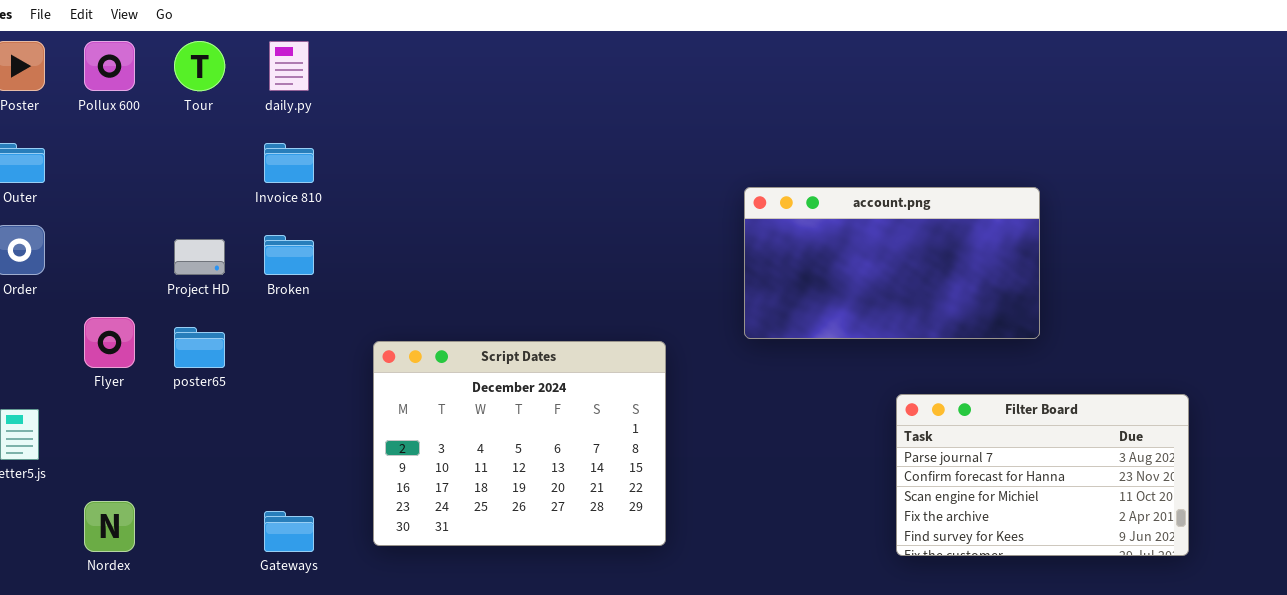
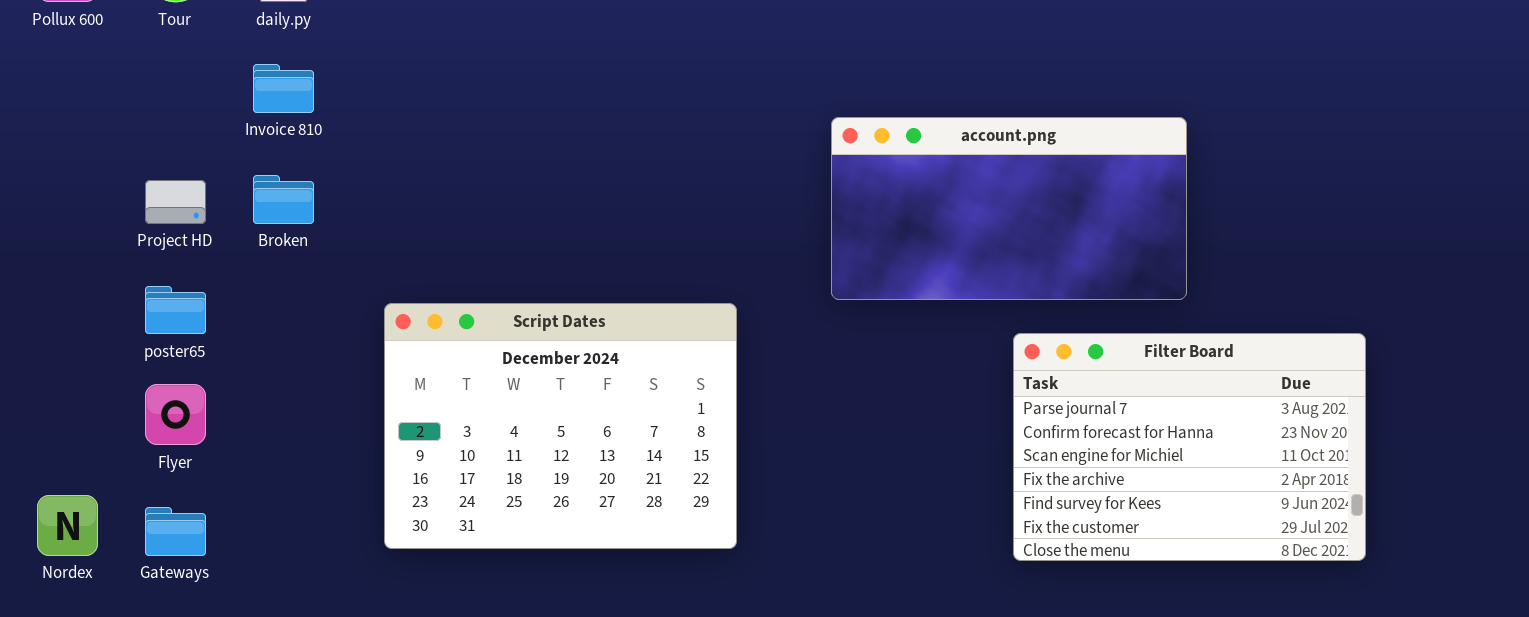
Flyer: [84,317,135,368] -> [145,384,206,445], moved
Filter Board: [896,394,1189,556] -> [1013,333,1366,561], resized
Gateways: [264,511,314,552] -> [145,507,206,556], moved

